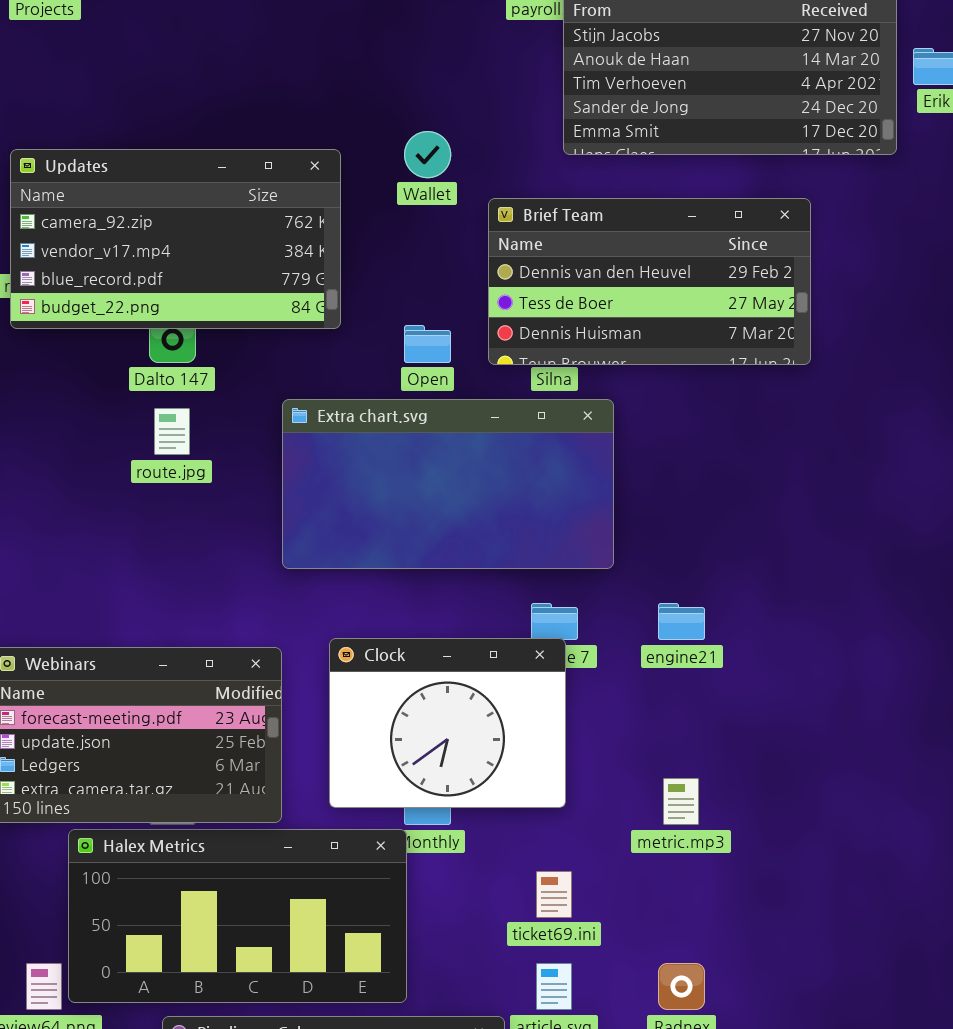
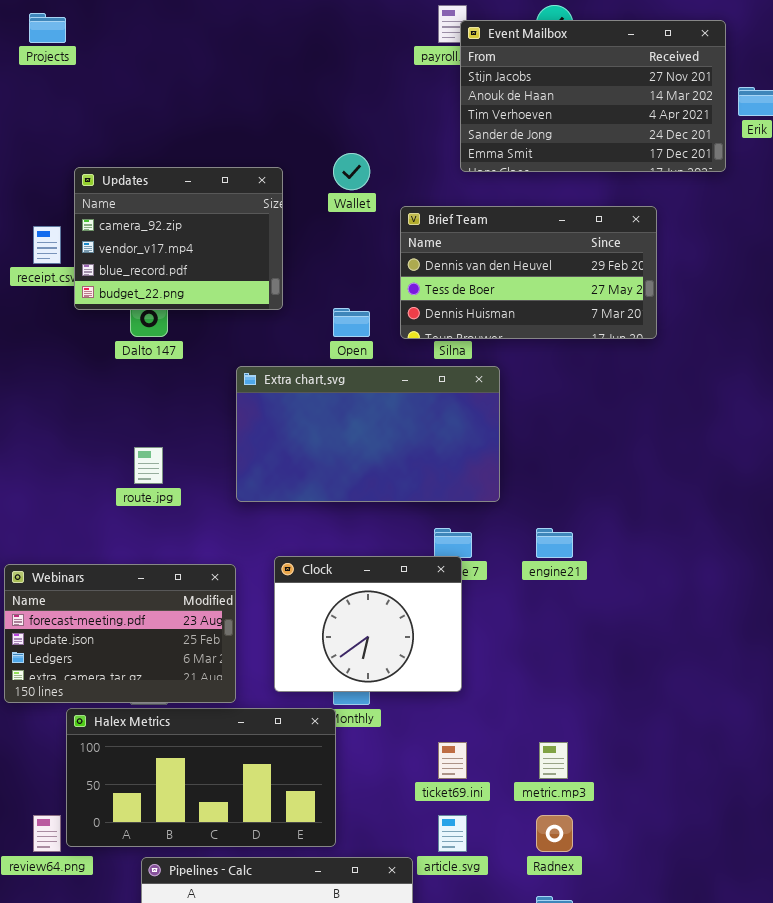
Updates: [10,149,341,329] -> [74,167,283,310], resized
route.jpg: [154,408,190,455] -> [134,447,163,484], moved
metric.mp3: [663,778,699,825] -> [539,742,568,779], moved

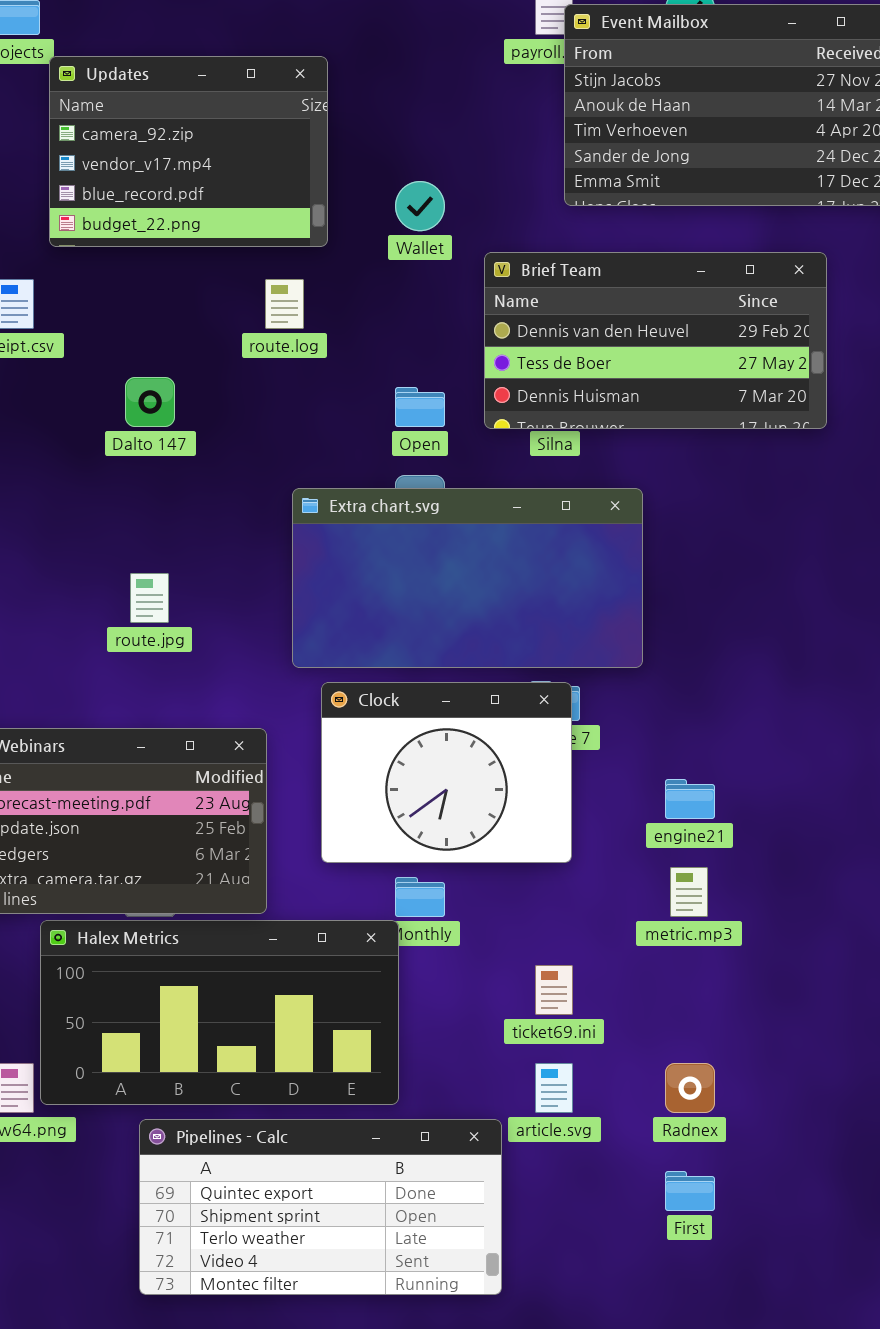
Updates: [74,167,283,310] -> [49,56,328,247], moved
Extra chart.svg: [236,366,500,502] -> [292,488,643,668], moved
engine21: [536,528,573,558] -> [665,779,715,819], moved
Clock: [274,556,462,692] -> [321,682,572,863], moved
metric.mp3: [539,742,568,779] -> [670,867,708,917], moved

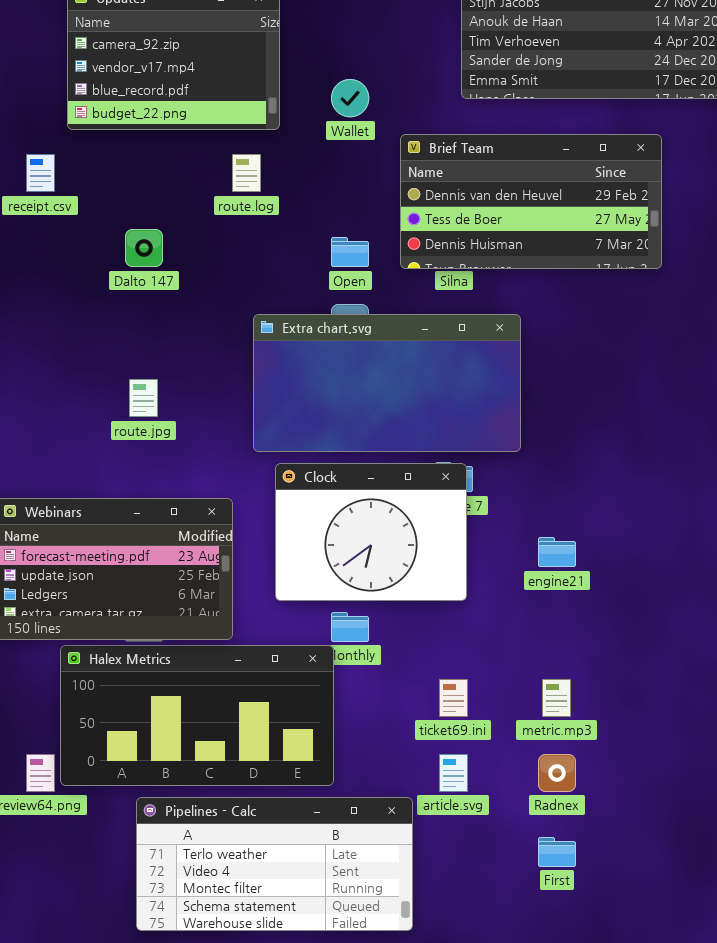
metric.mp3: [670,867,708,917] -> [542,679,571,717], moved
Pipelines - Calc: [139,1119,502,1295] -> [136,797,413,931], scrolled down 2 rows

